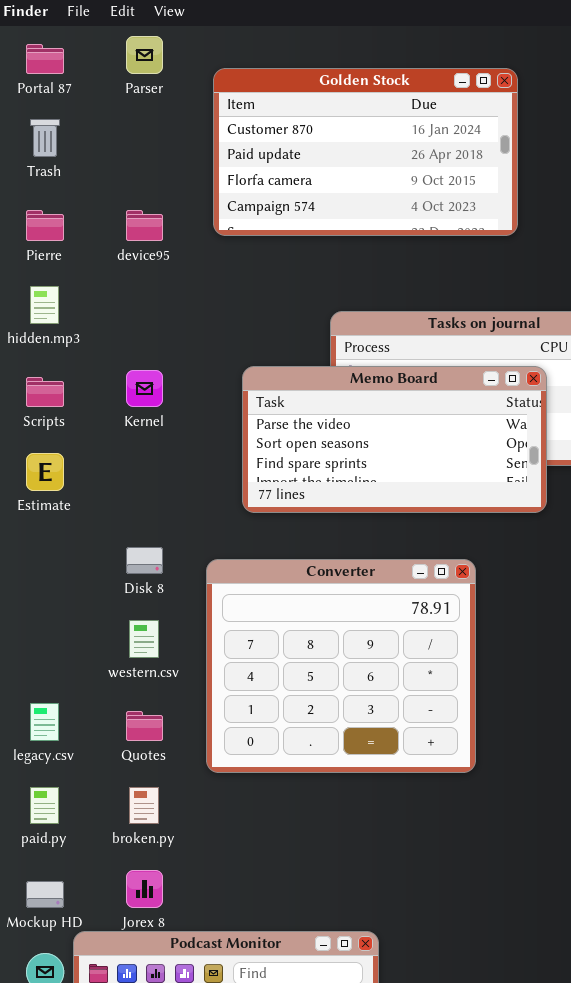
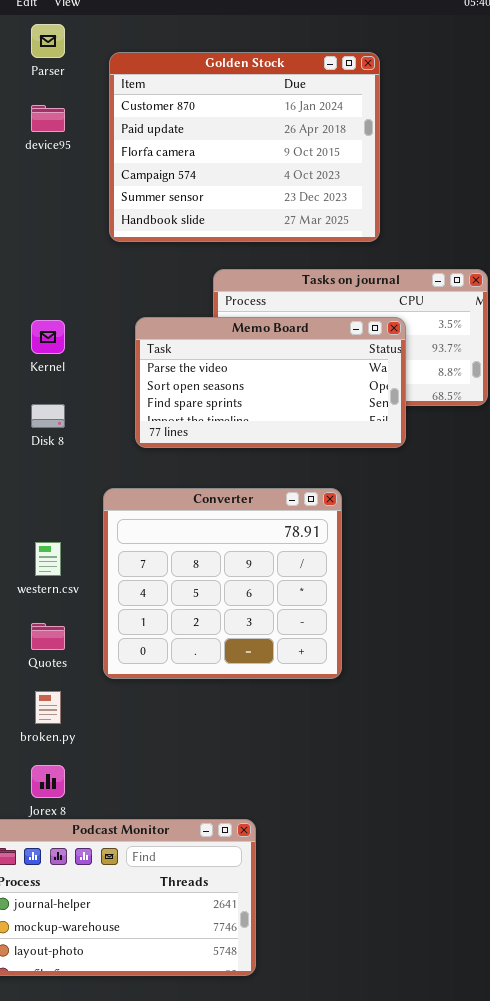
Golden Stock: [213,68,518,236] -> [109,52,380,242], resized
device95: [126,210,163,241] -> [31,105,65,132], moved
Disk 8: [126,547,163,574] -> [31,404,65,428], moved

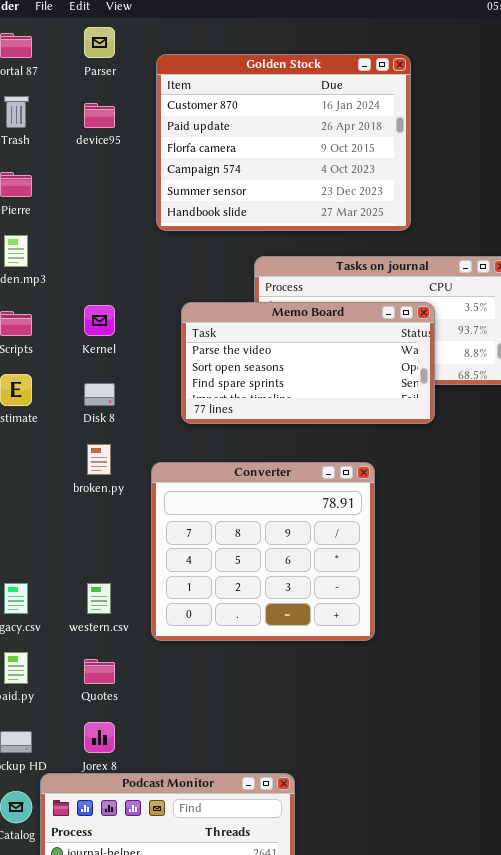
western.csv: [35,542,61,576] -> [87,583,111,614], moved
Quotes: [31,623,65,650] -> [84,659,115,684], moved
broken.py: [35,691,61,724] -> [87,444,111,475], moved

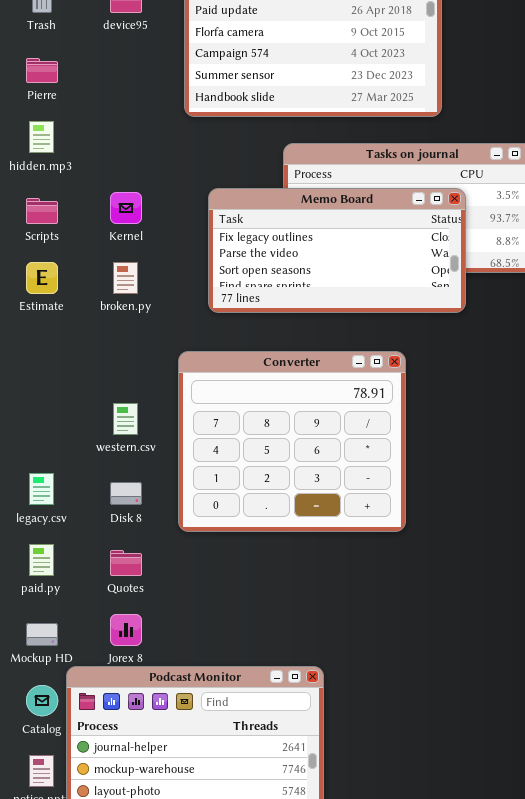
Memo Board: [181,302,435,424] -> [208,188,466,313], scrolled up 1 row
Disk 8: [84,383,115,406] -> [110,482,142,505], moved
broken.py: [87,444,111,475] -> [113,262,138,294], moved
western.csv: [87,583,111,614] -> [113,403,138,435], moved

